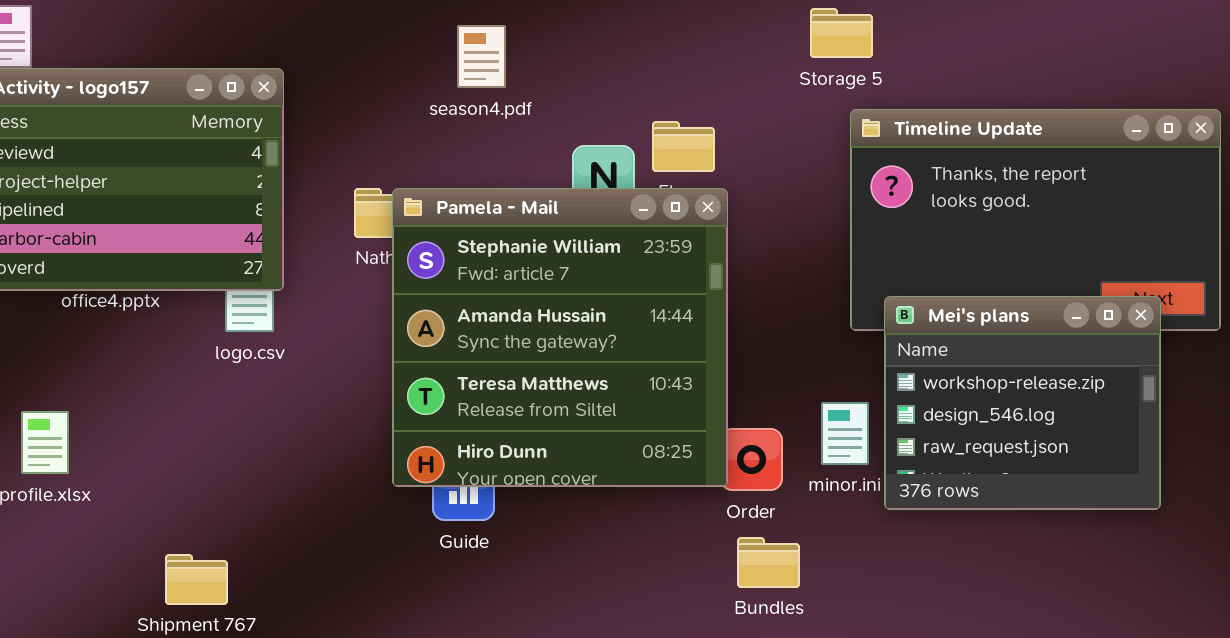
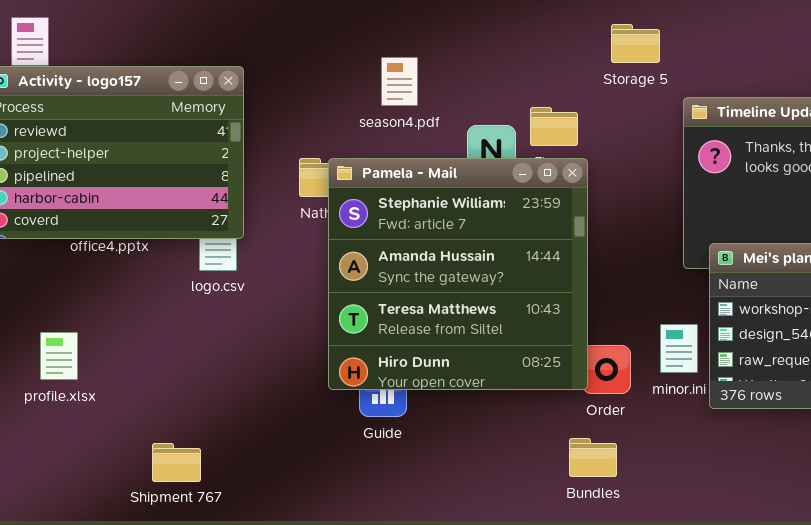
Storage 5: [810,8,873,58] -> [611,24,660,63], moved
season4.pdf: [457,25,506,88] -> [381,57,418,106], moved
Bundles: [737,537,800,588] -> [569,438,617,477], moved

